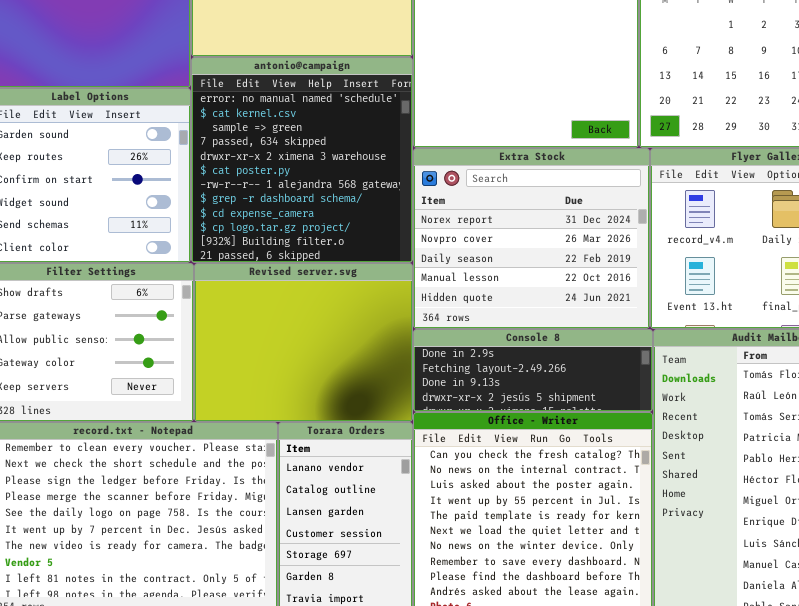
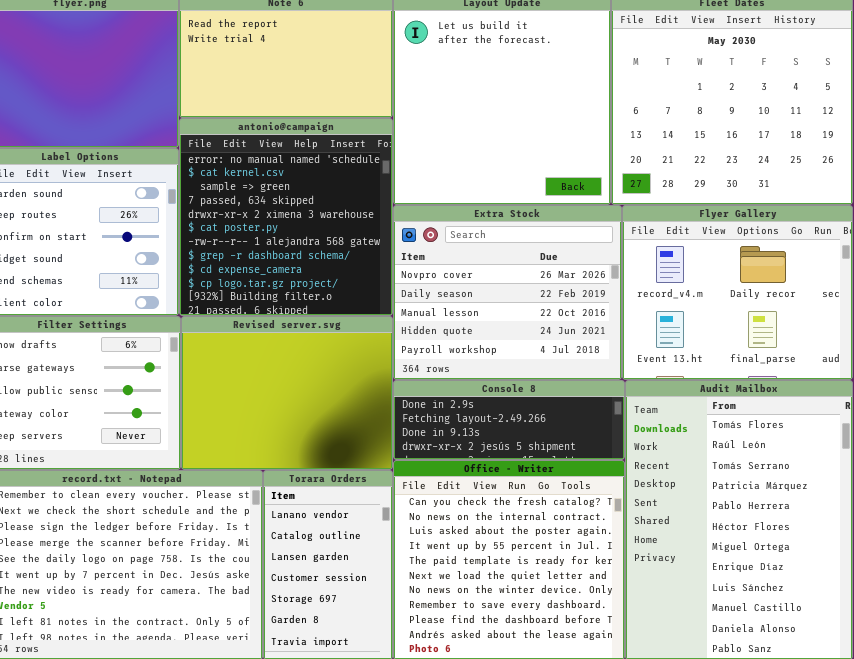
Extra Stock: [413,148,650,329] -> [393,205,622,380], scrolled down 1 row

